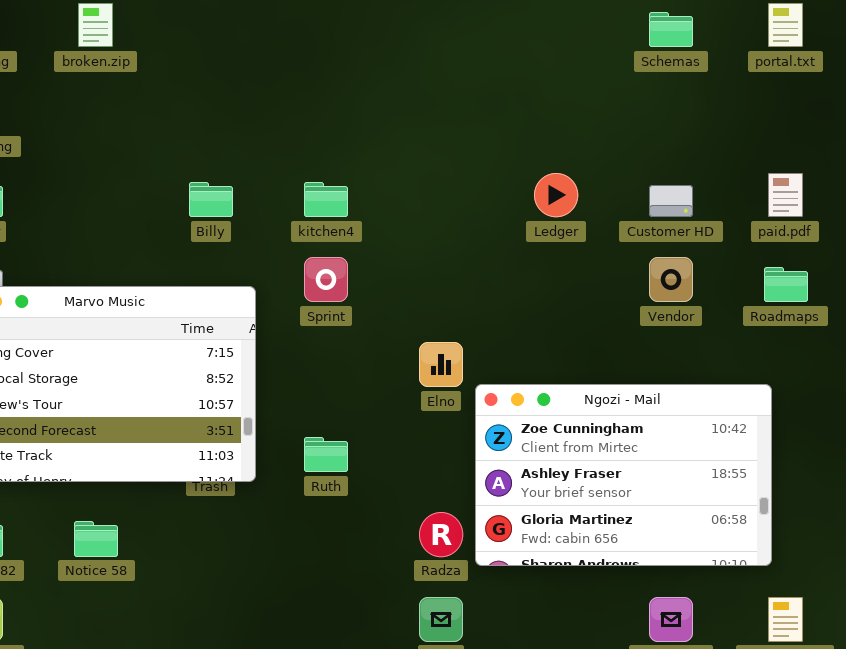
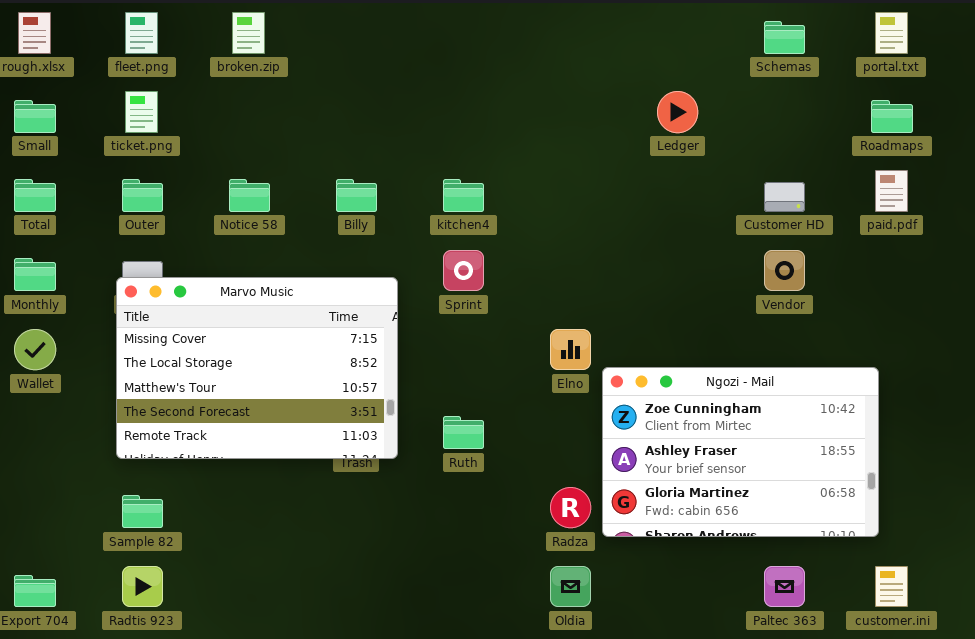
Ledger: [534,173,578,217] -> [657,91,698,133], moved
Roadmaps: [764,267,808,302] -> [871,100,913,133], moved
Notice 58: [74,521,118,557] -> [229,179,270,212], moved

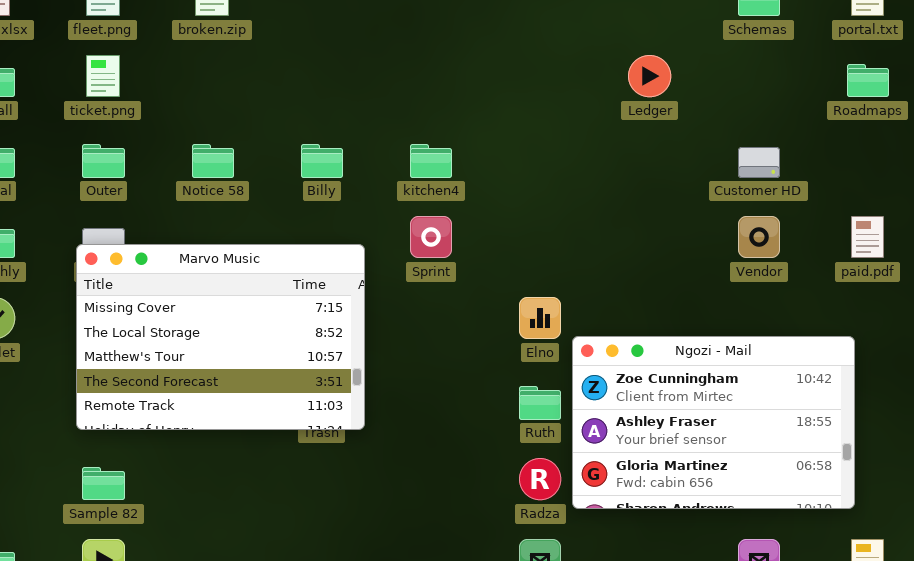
paid.pdf: [875,170,908,212] -> [851,216,884,258], moved
Ruth: [443,416,484,449] -> [519,386,561,420], moved

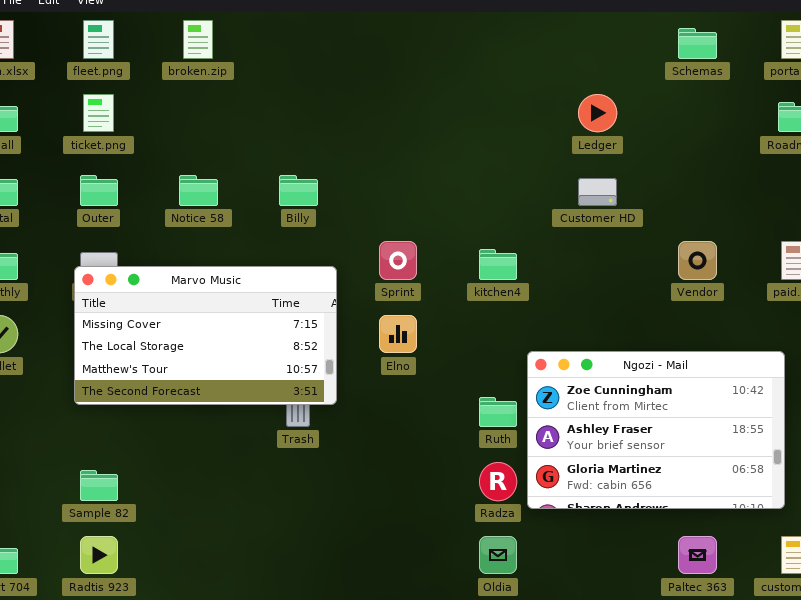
kitchen4: [410,144,452,178] -> [479,249,517,280], moved
Customer HD: [738,147,780,178] -> [578,178,617,206], moved
Marvo Music: [76,244,365,430] -> [74,266,337,405], resized
Elno: [519,297,561,339] -> [379,315,417,353], moved

